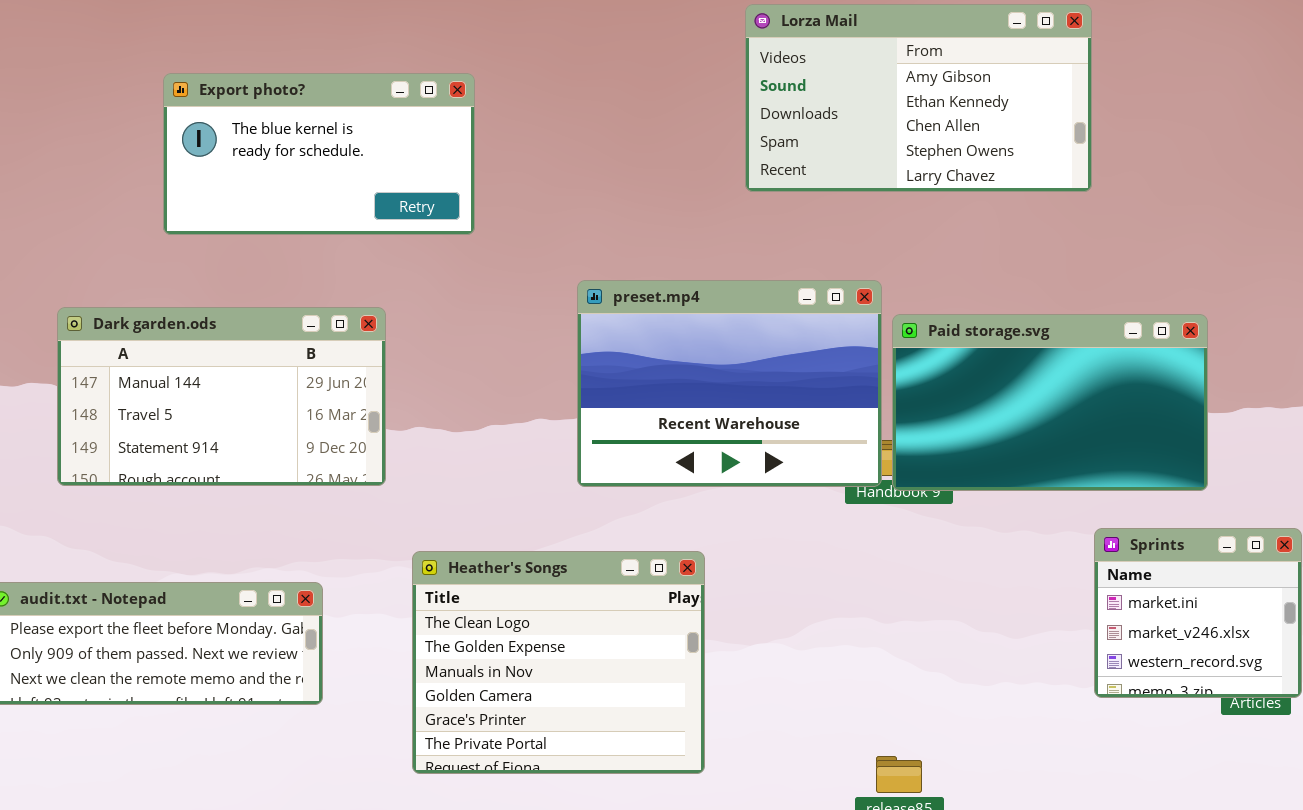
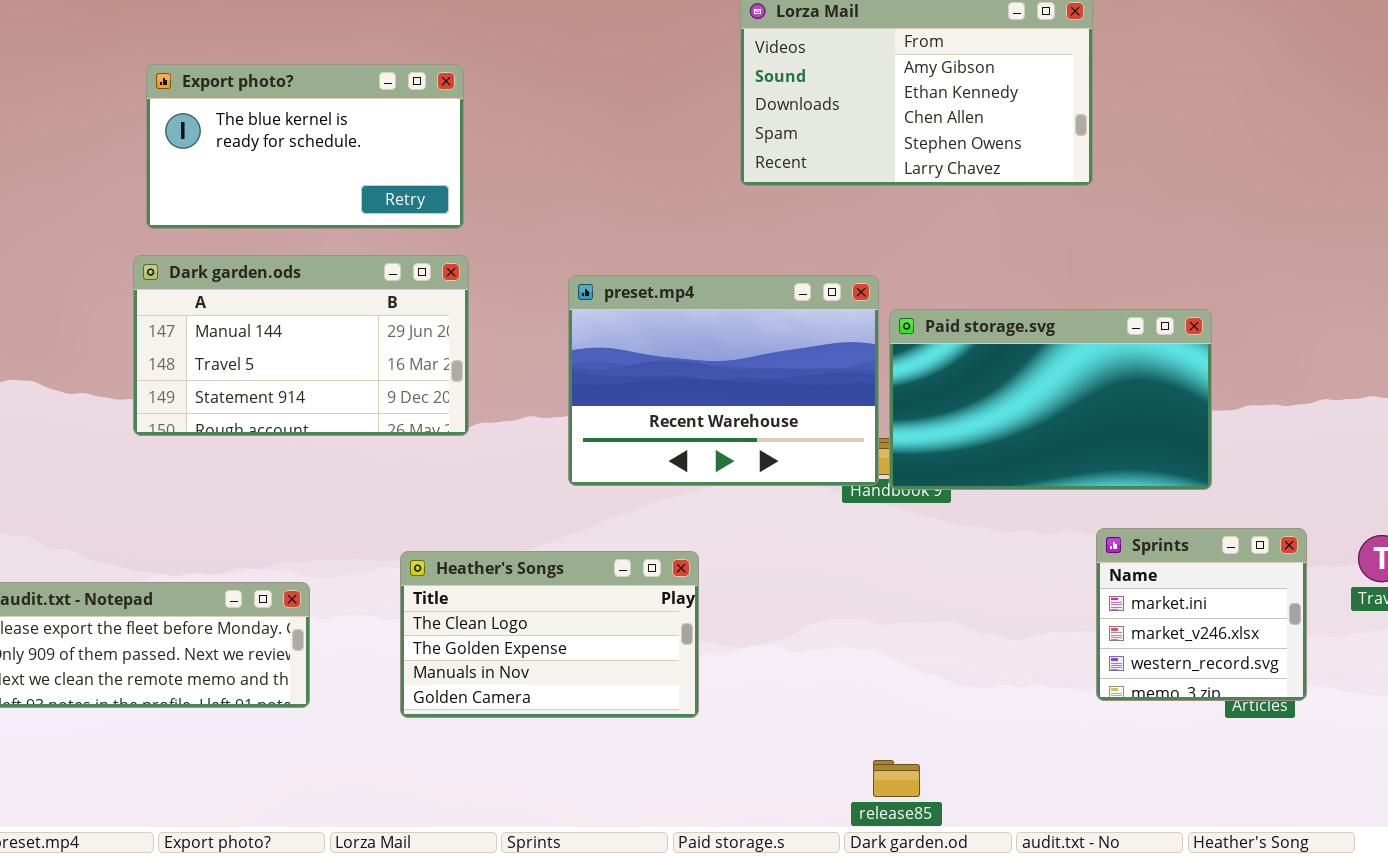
Dark garden.ods: [57,307,386,486] -> [133,255,469,436], moved
Heather's Songs: [412,551,705,774] -> [400,551,699,718], resized

